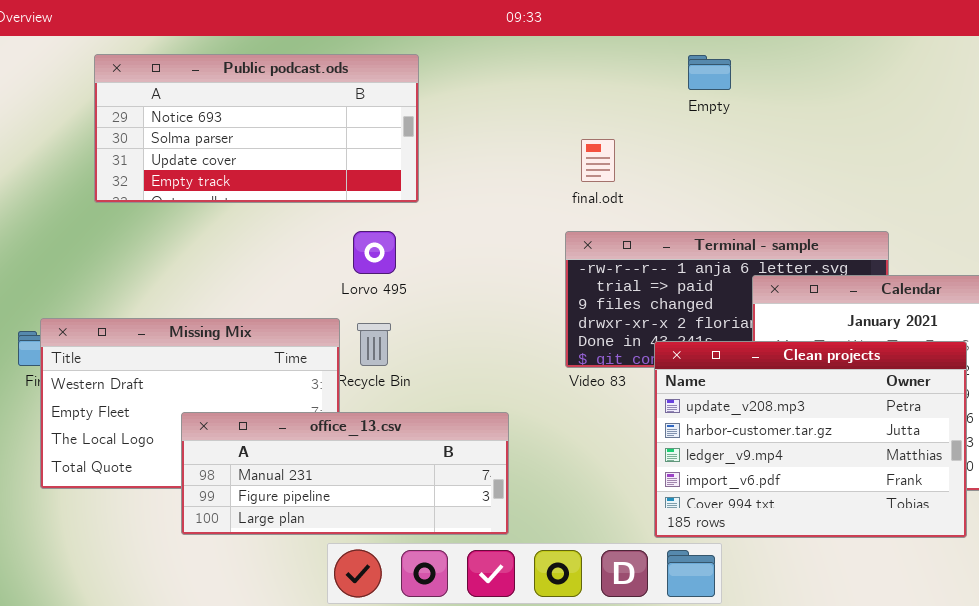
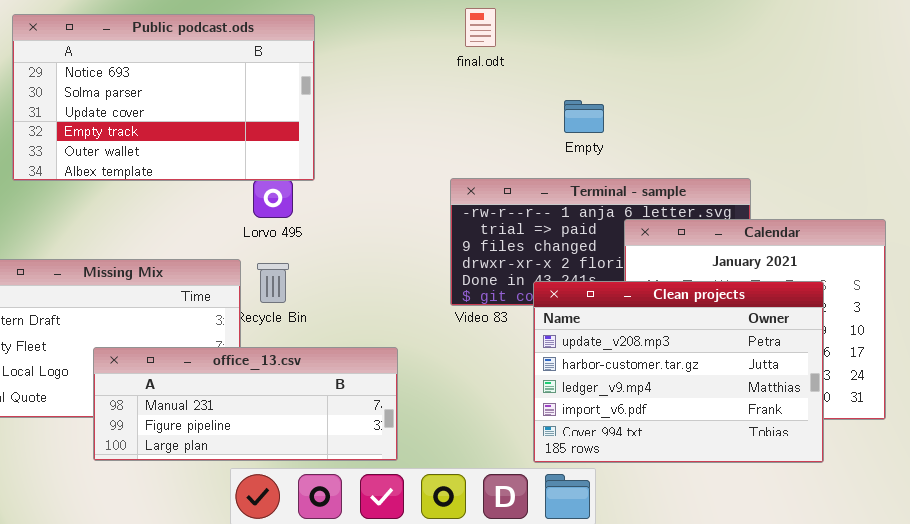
Public podcast.ods: [94,54,419,203] -> [12,14,315,181], resized
Empty: [688,55,731,90] -> [564,100,604,133], moved
final.odt: [581,139,615,182] -> [465,8,496,47], moved

